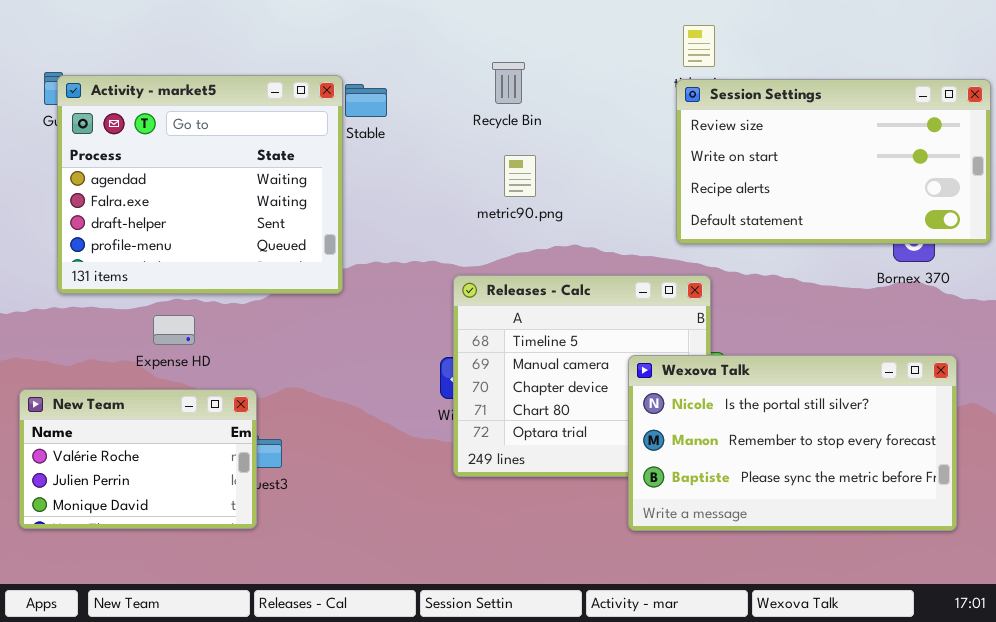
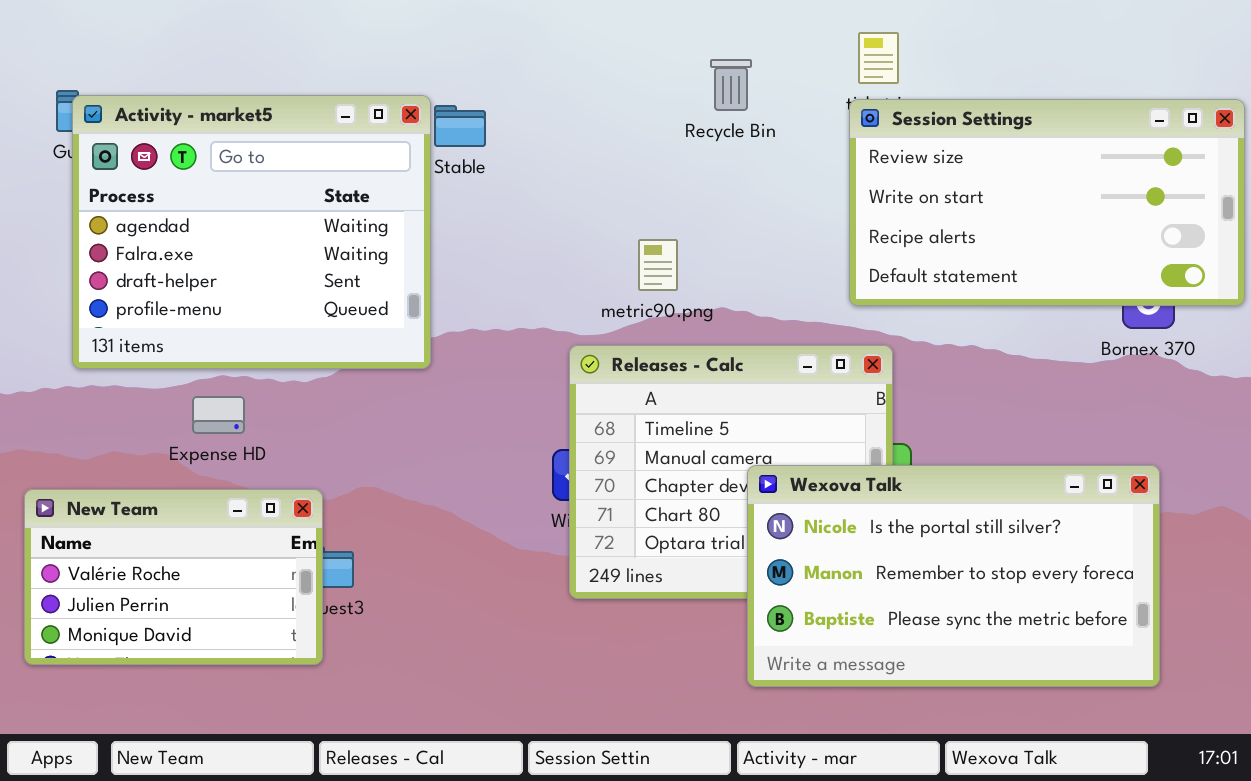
Recycle Bin: [492,62,525,104] -> [710,59,752,111], moved
metric90.png: [504,155,536,197] -> [638,239,678,291], moved
Wexova Talk: [628,355,957,531] -> [747,465,1160,687], moved

